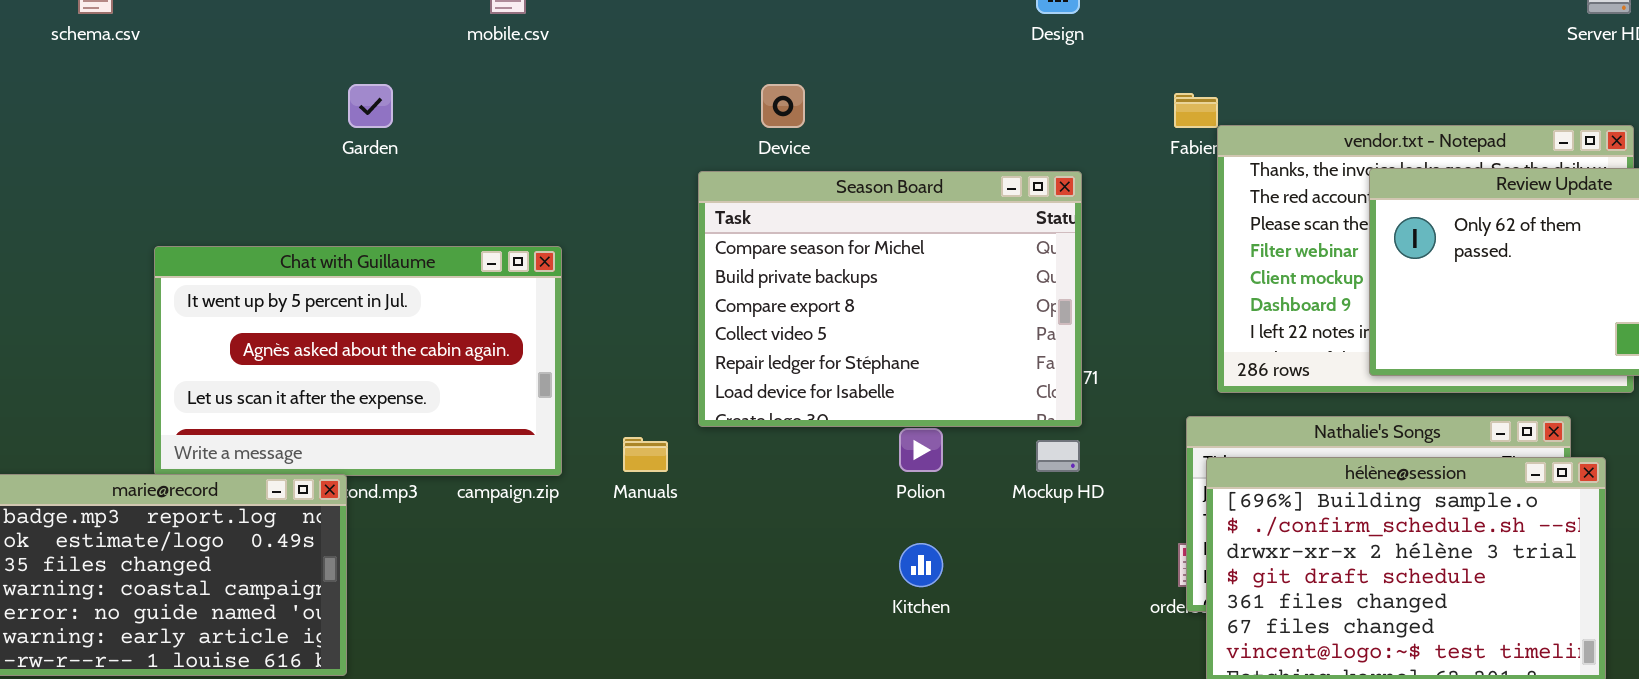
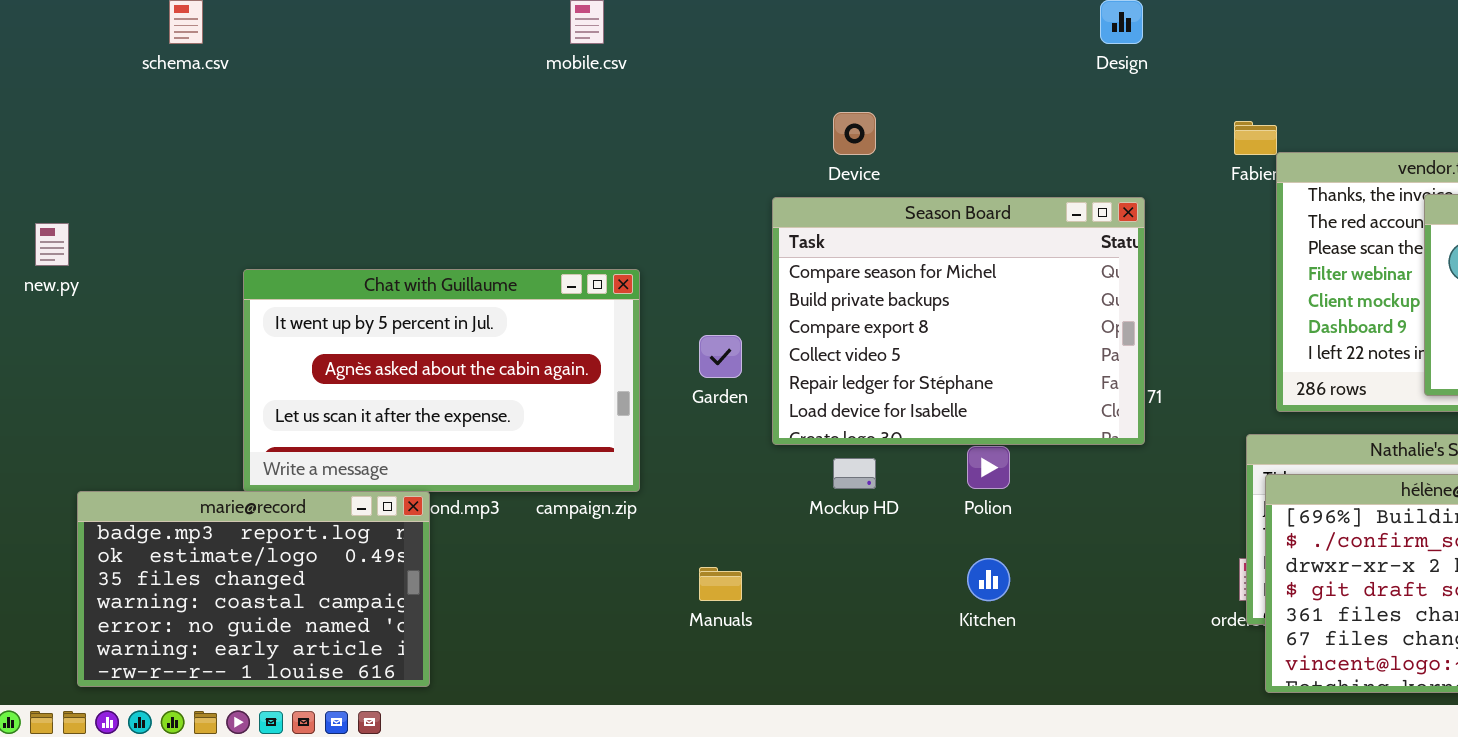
Garden: [348,84,393,128] -> [699,335,742,378], moved
Manuals: [623,437,668,472] -> [699,567,742,601], moved
Mockup HD: [1036,440,1080,472] -> [833,458,876,489], moved

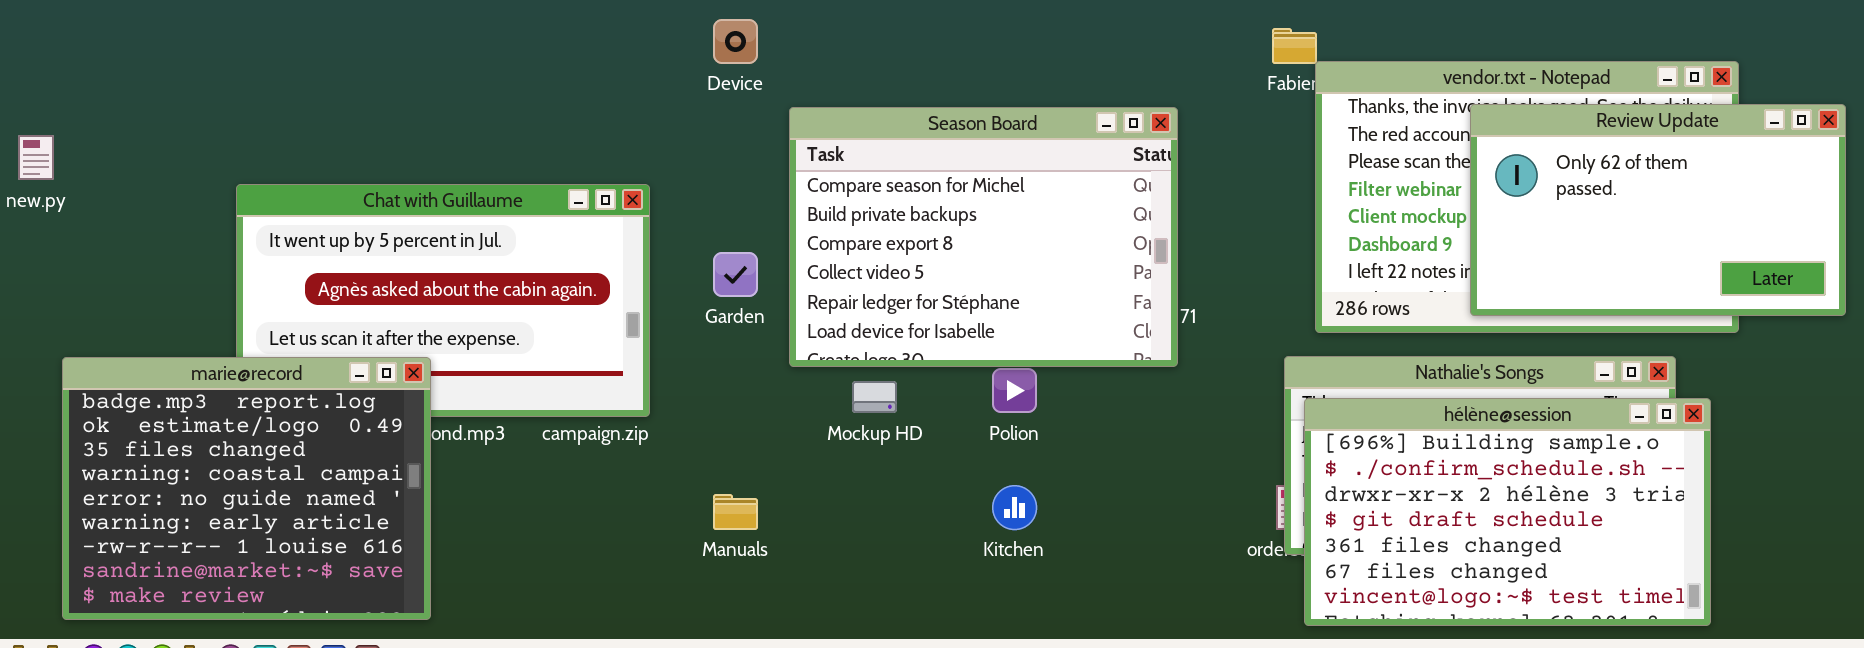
Device: [833,112,876,155] -> [713,19,758,64], moved
marie@record: [77,491,430,687] -> [62,357,431,620], resized

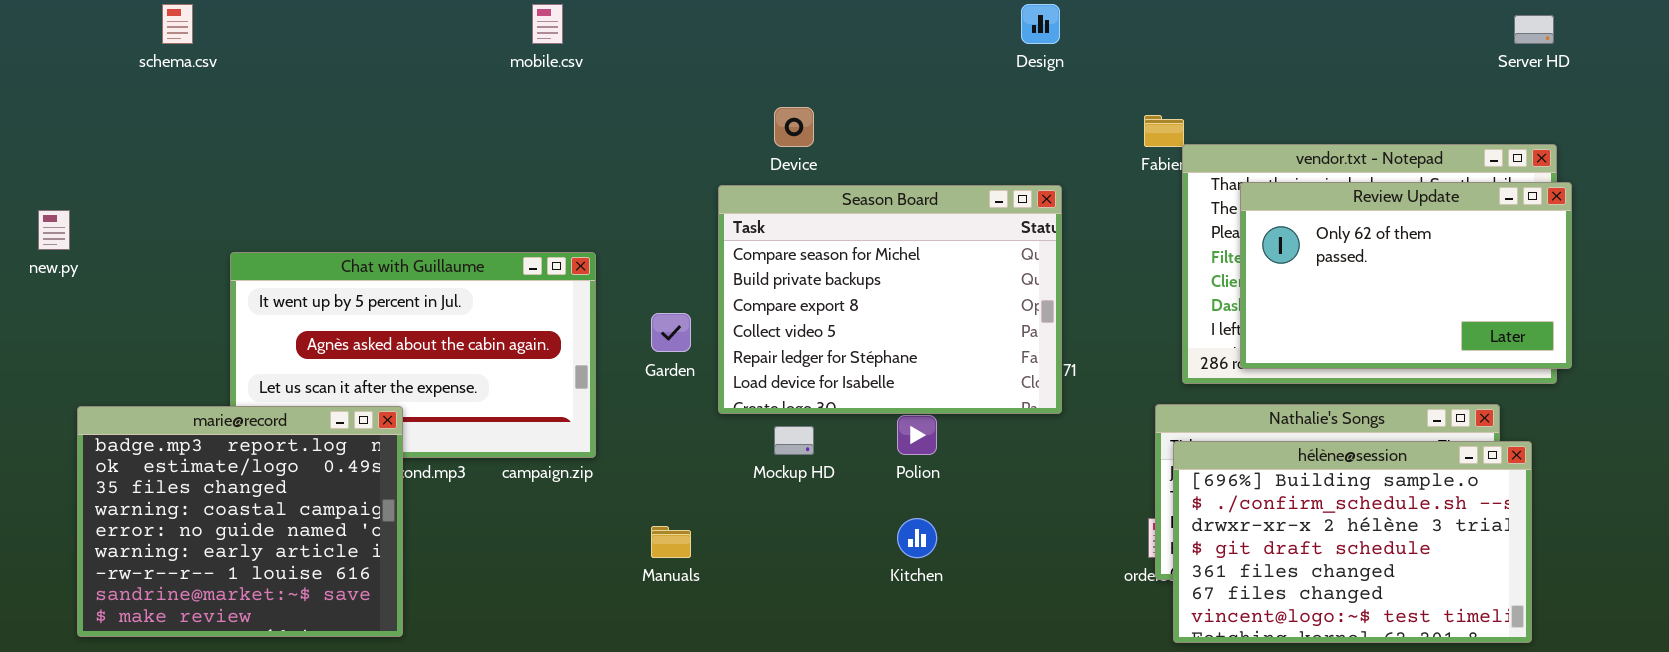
Device: [713,19,758,64] -> [774,107,814,147], moved
Review Update: [1470,104,1846,316] -> [1240,182,1572,369], moved

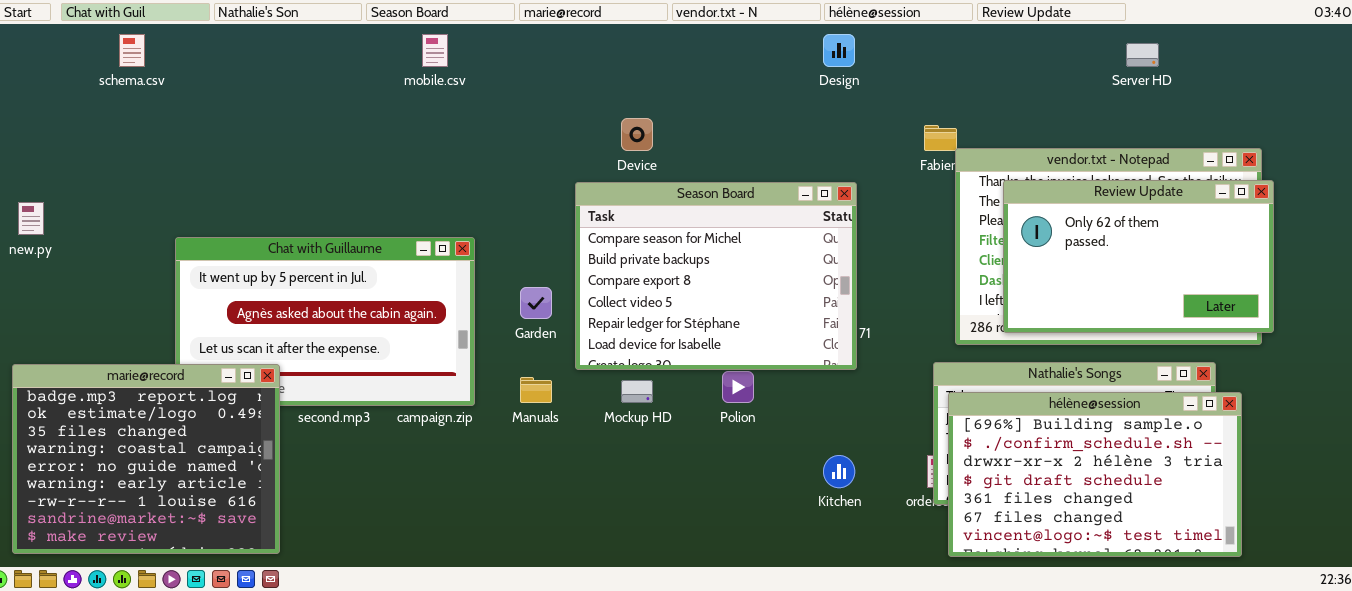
Server HD: [1514,15,1554,44] -> [1126,43,1159,67], moved
marie@record: [77,406,403,637] -> [12,364,280,554], moved
Kitchen: [897,518,937,558] -> [823,455,855,488], moved
Manuals: [651,526,691,558] -> [520,377,552,403], moved

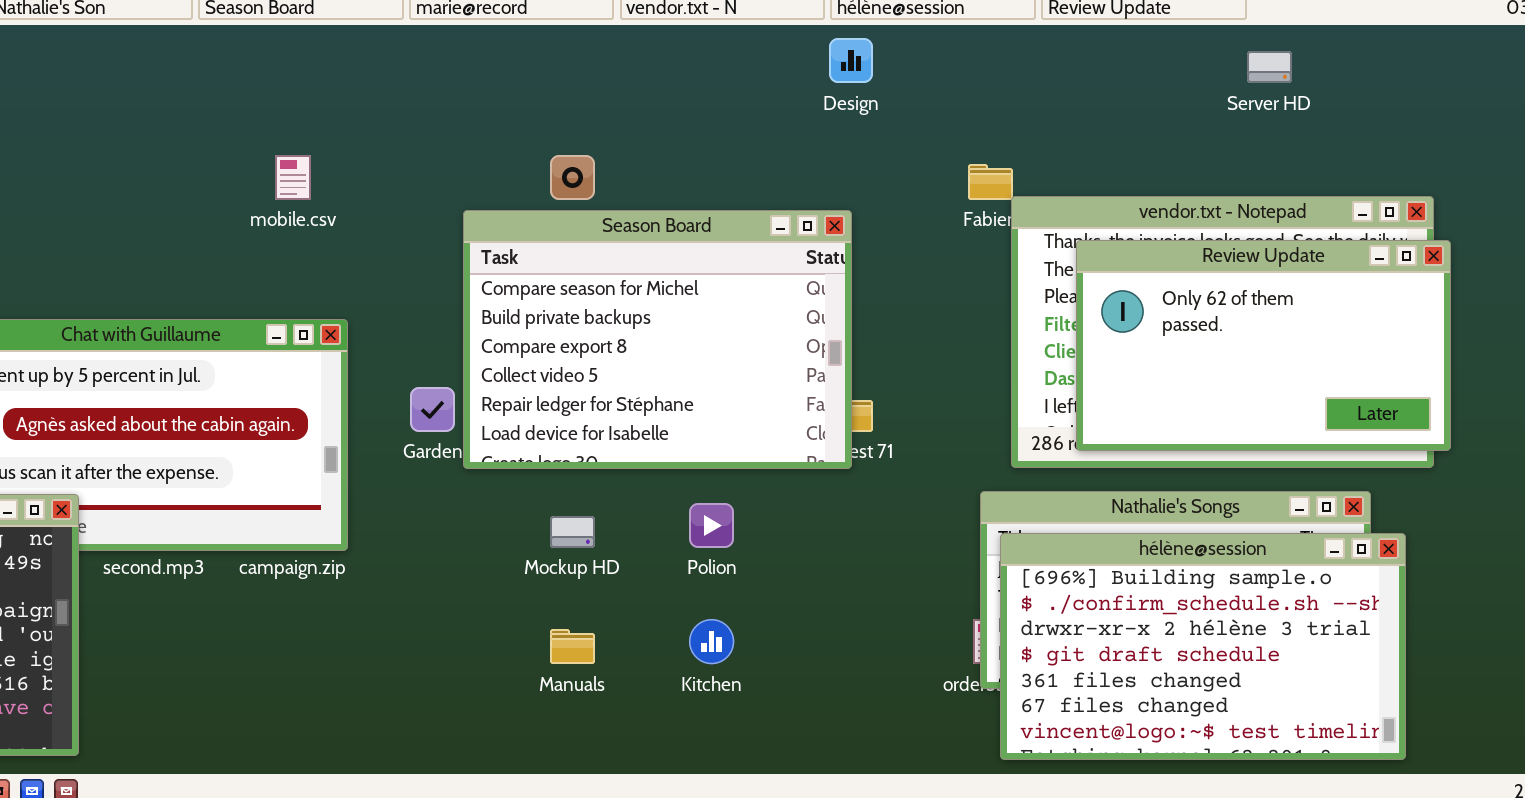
mobile.csv: [422,34,448,67] -> [275,155,311,200], moved
Season Board: [575,182,857,370] -> [463,210,852,469], moved
Manuals: [520,377,552,403] -> [550,629,595,664], moved
Kitchen: [823,455,855,488] -> [689,619,734,664], moved

